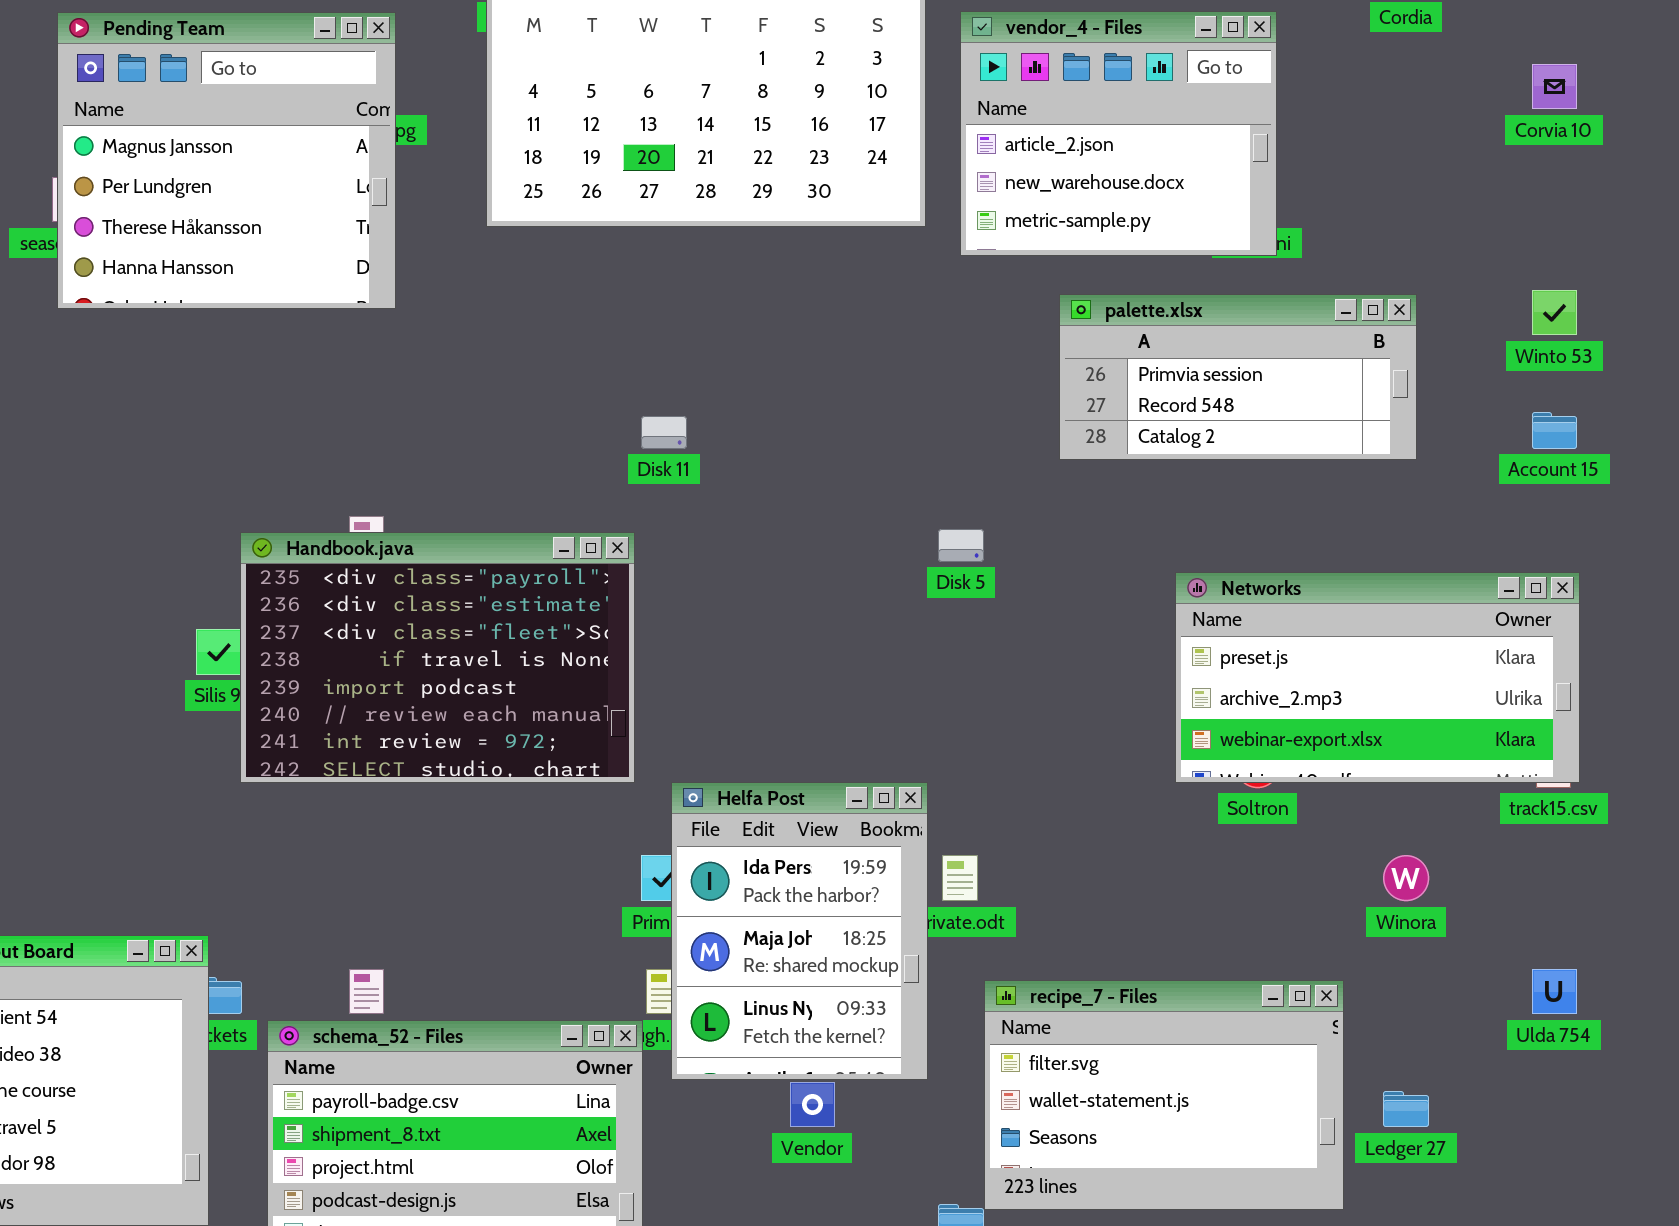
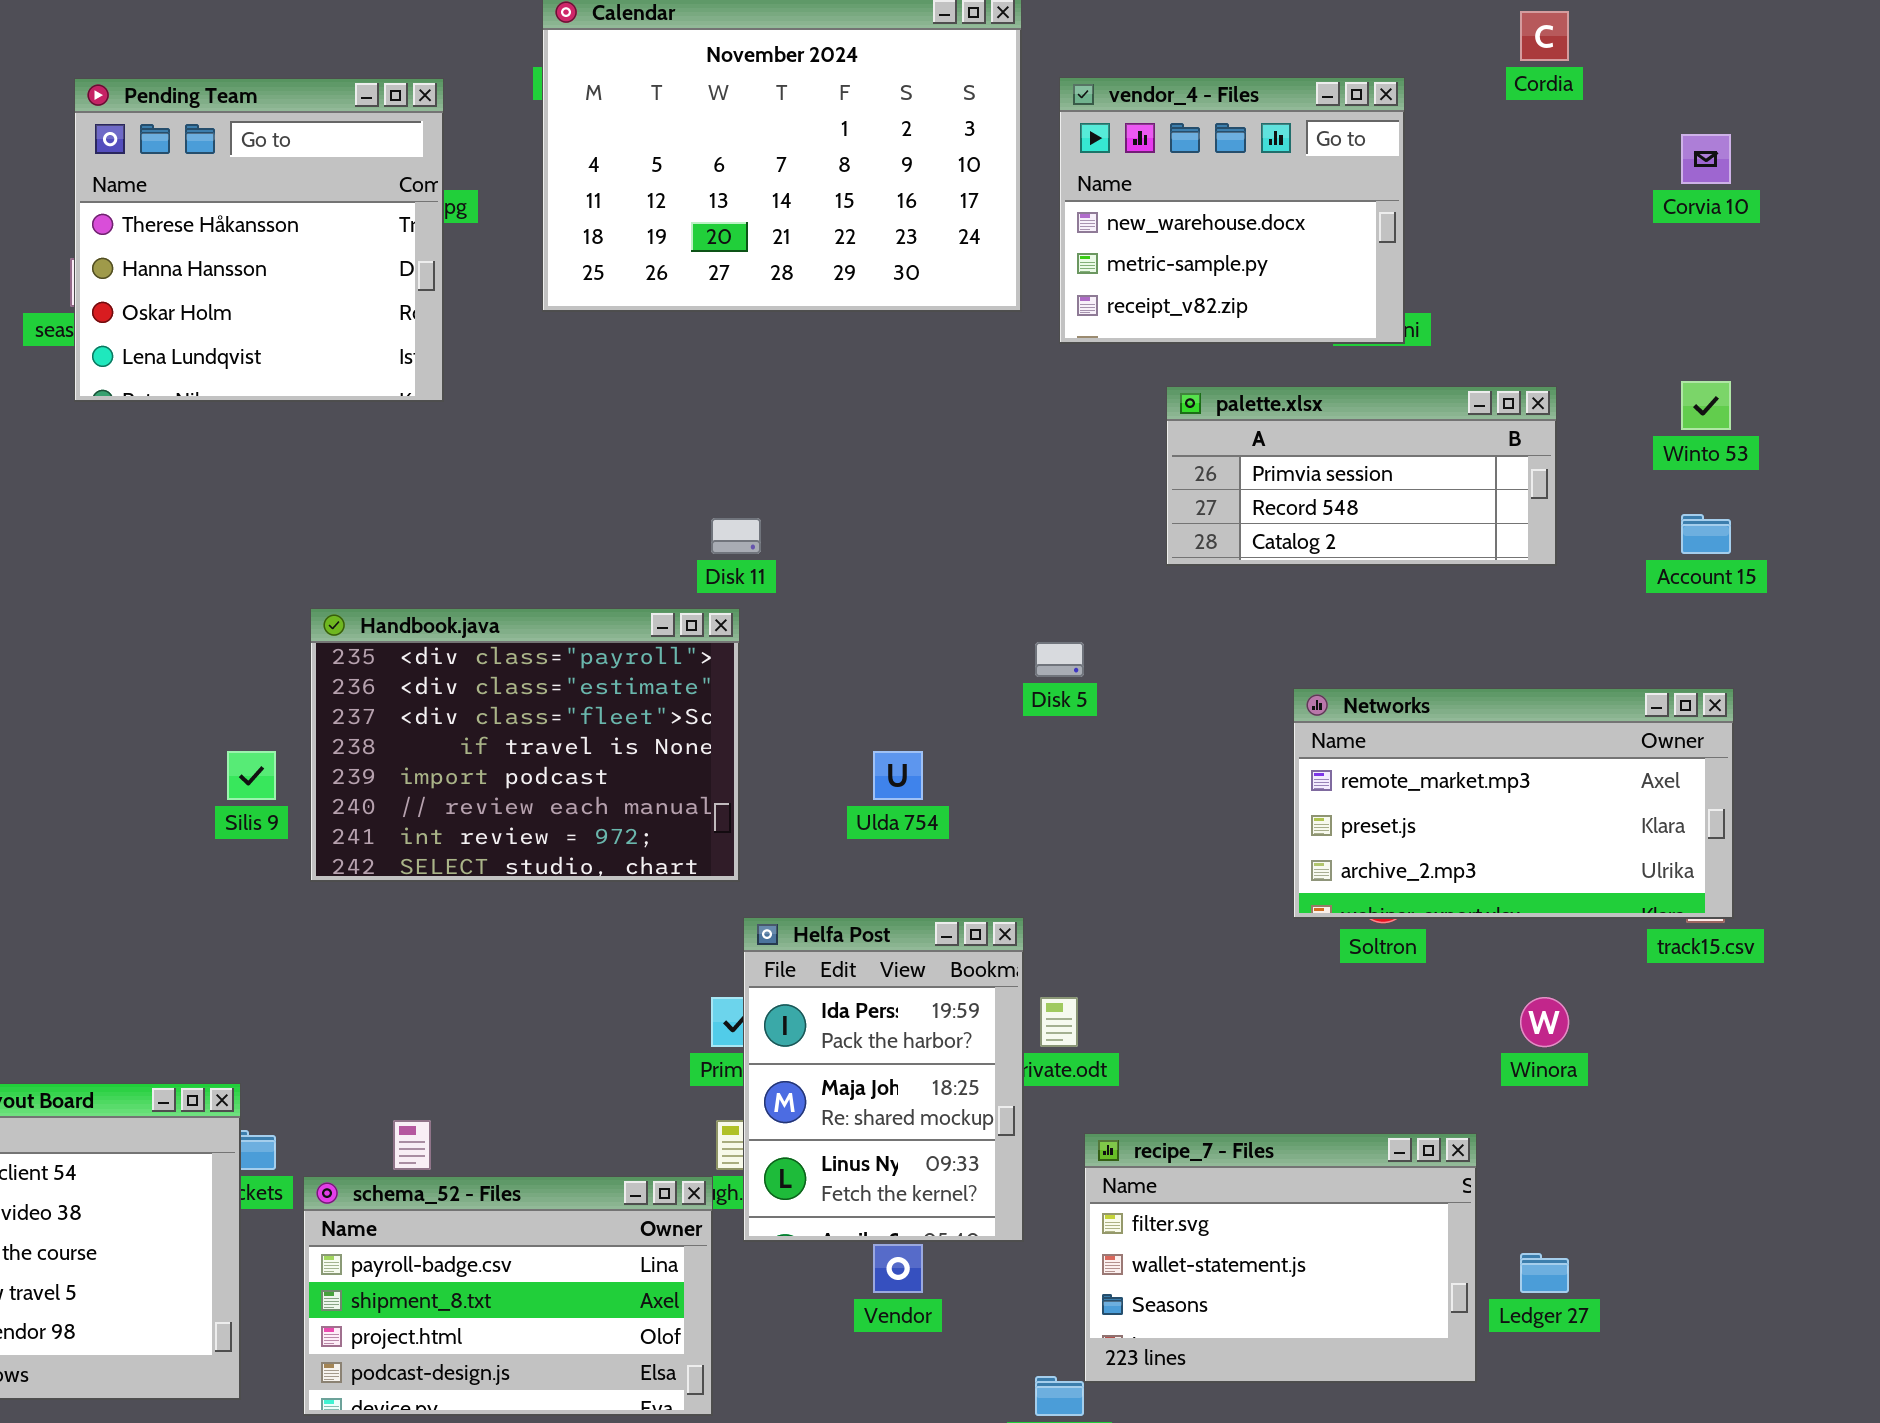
vendor_4 - Files: [960,11,1277,256] -> [1059,77,1405,344], scrolled down 1 row
Pending Team: [57,12,396,309] -> [74,78,444,402], scrolled down 2 rows
Handbook.java: [240,532,635,783] -> [310,608,740,882], moved
Networks: [1175,572,1580,783] -> [1293,688,1734,919], scrolled up 1 row
Ulda 754: [1532,969,1577,1014] -> [873,751,923,800], moved

